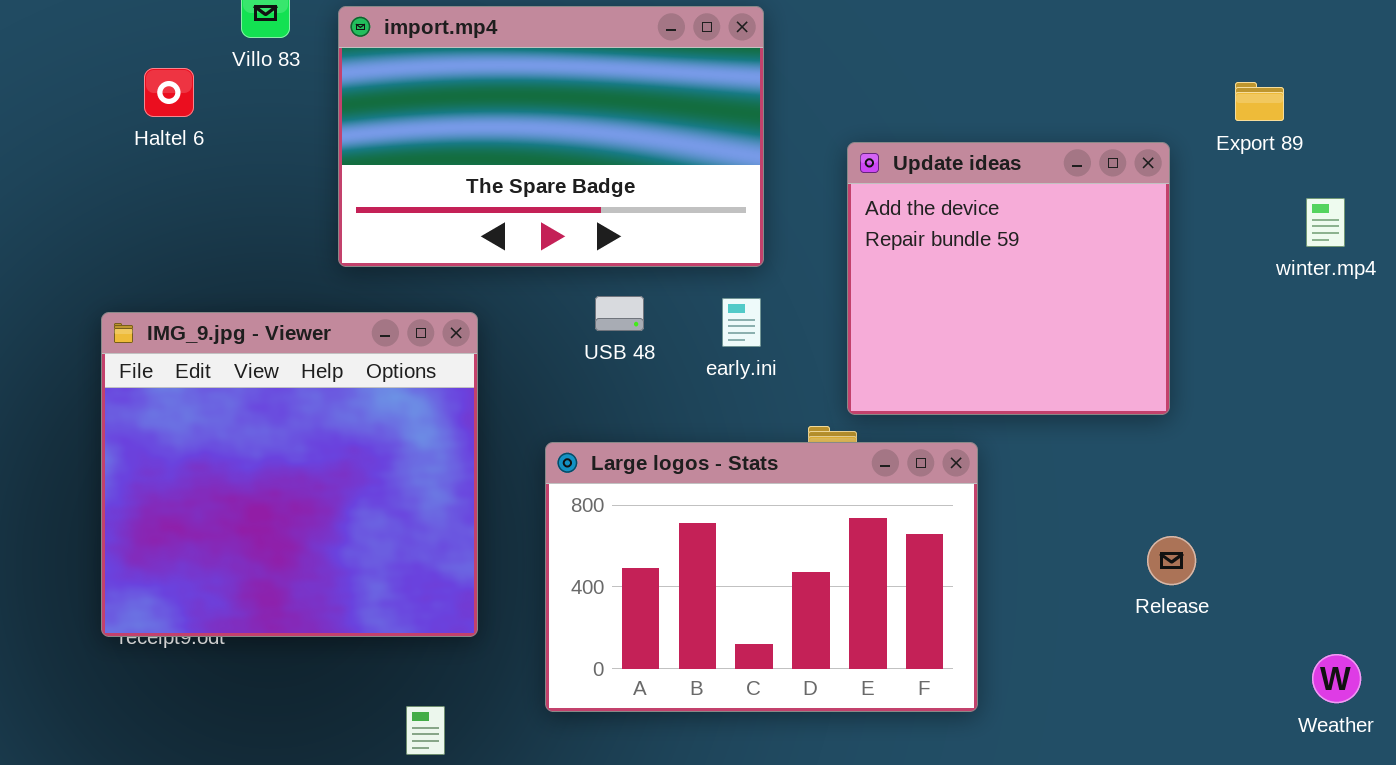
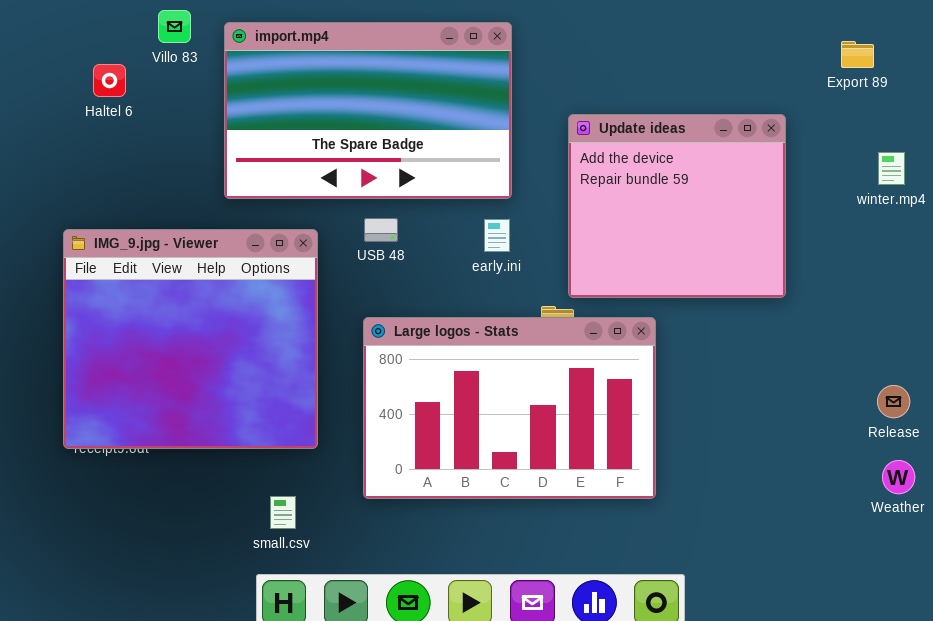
Export 89: [1235,82,1284,121] -> [841,41,874,68], moved
USB 48: [595,296,644,331] -> [364,218,398,242], moved
Release: [1147,536,1196,585] -> [877,385,910,418], moved

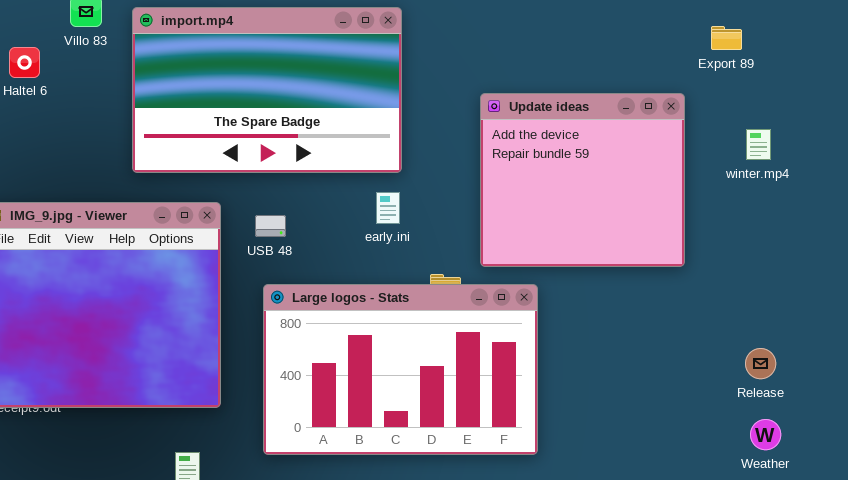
Update ideas: [568,114,786,298] -> [480,93,685,267], moved
USB 48: [364,218,398,242] -> [255,215,286,237], moved

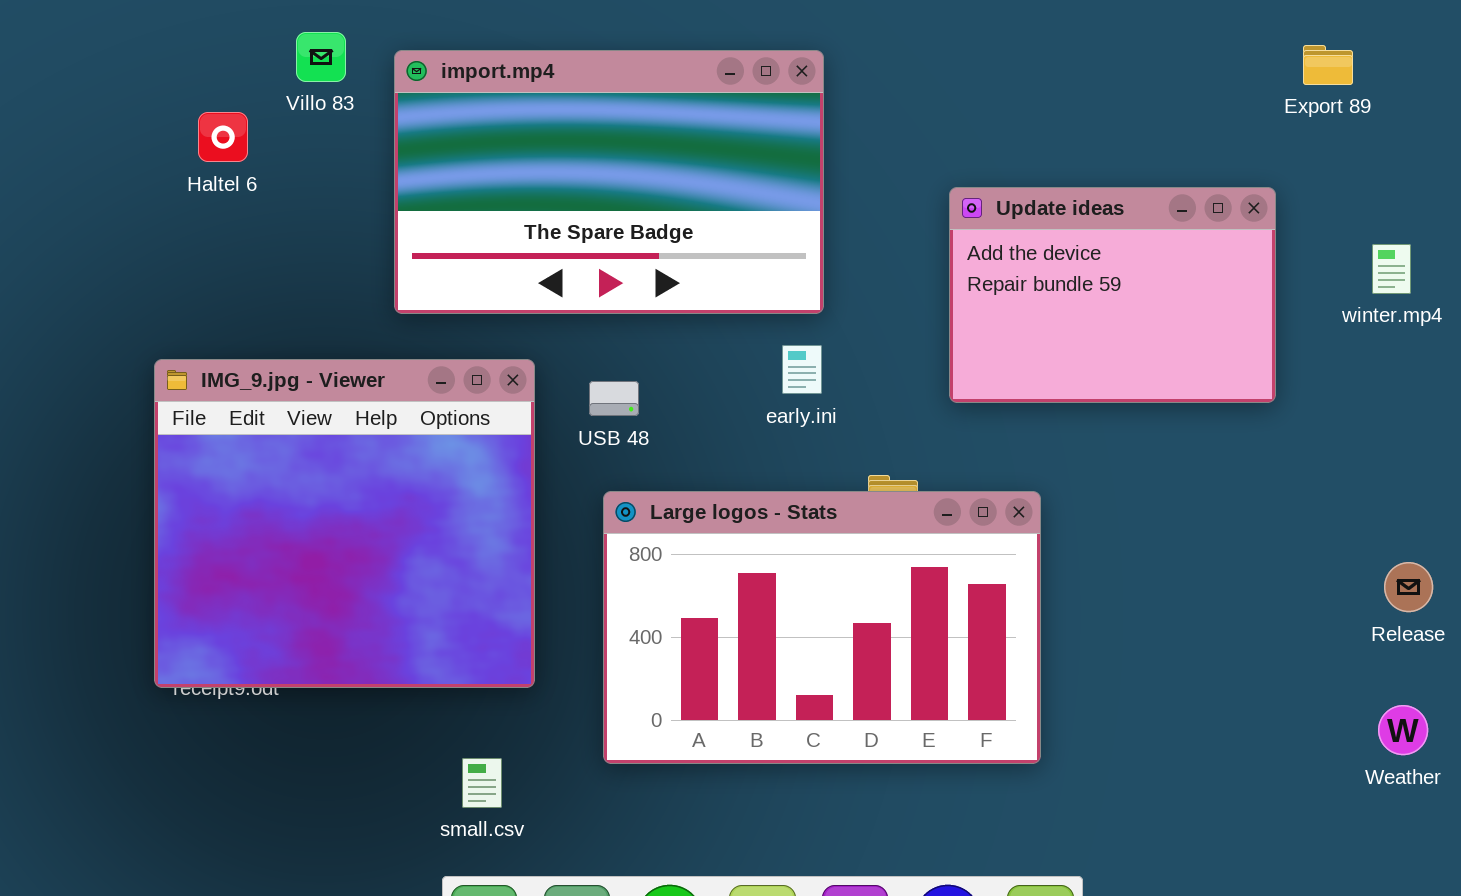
Export 89: [711,26,742,50] -> [1303,45,1353,85], moved
Update ideas: [480,93,685,267] -> [949,187,1276,403], resized
Release: [745,348,776,379] -> [1384,562,1433,612], moved

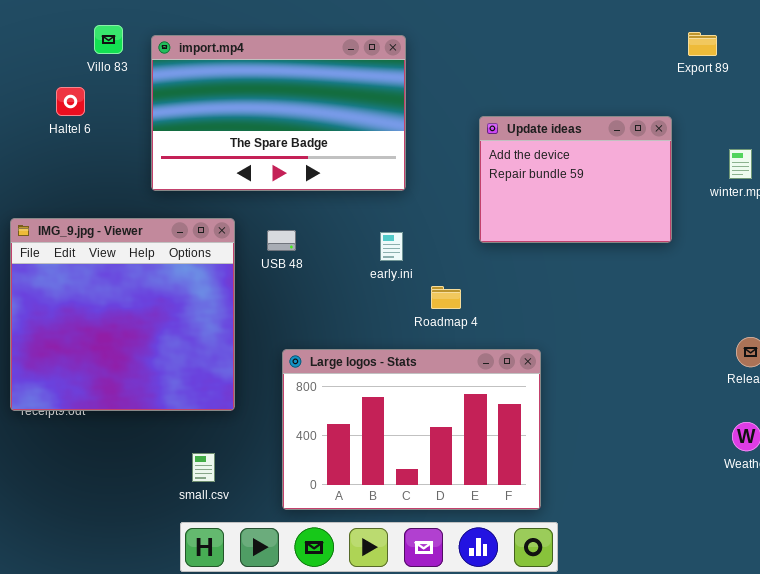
Haltel 6: [198,112,248,162] -> [56,87,85,116], moved
early.ini: [782,345,822,394] -> [380,232,403,261], moved
Large logos - Stats: [603,491,1041,764] -> [282,349,541,510], moved

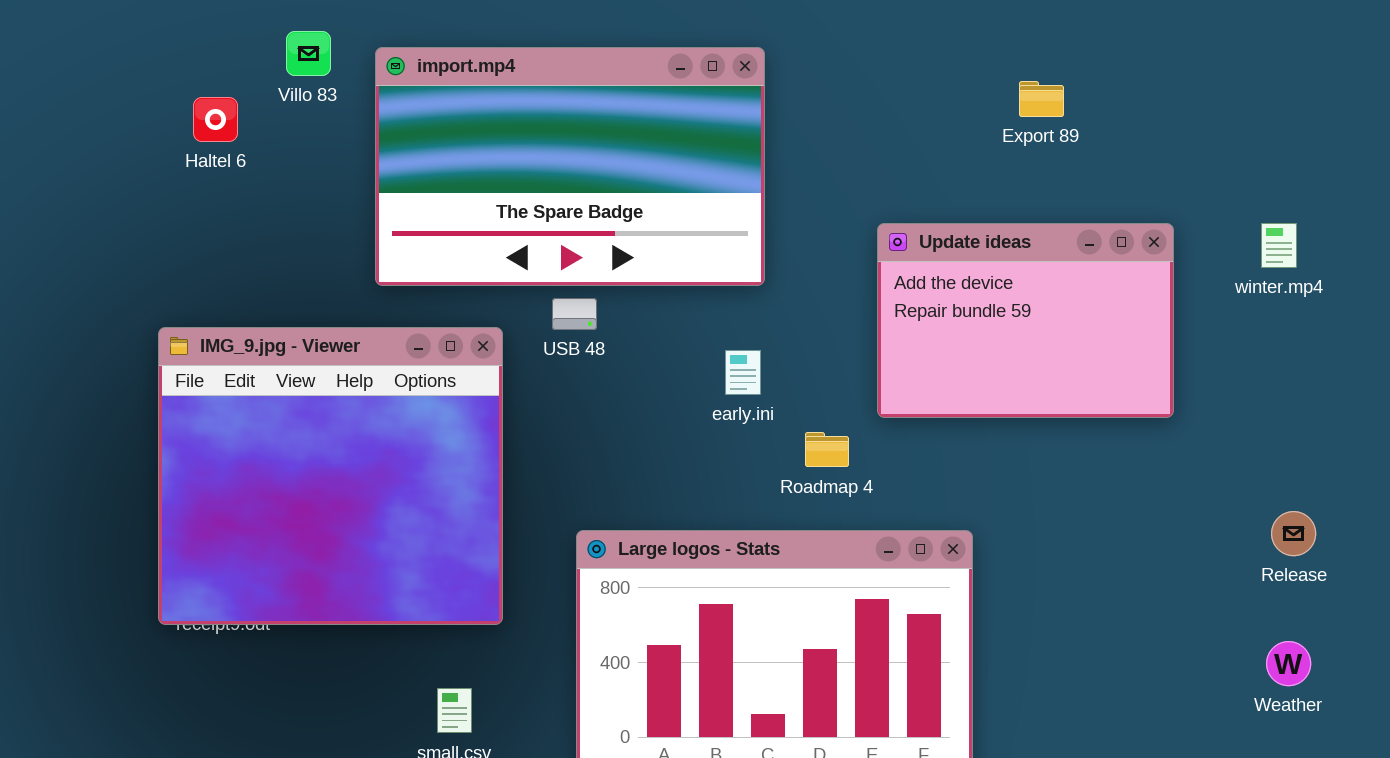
Export 89: [688,32,717,56] -> [1019,81,1064,117], moved
Haltel 6: [56,87,85,116] -> [193,97,238,142], moved
Update ideas: [479,116,672,243] -> [877,223,1174,418], moved
USB 48: [267,230,296,251] -> [552,298,597,330], moved

